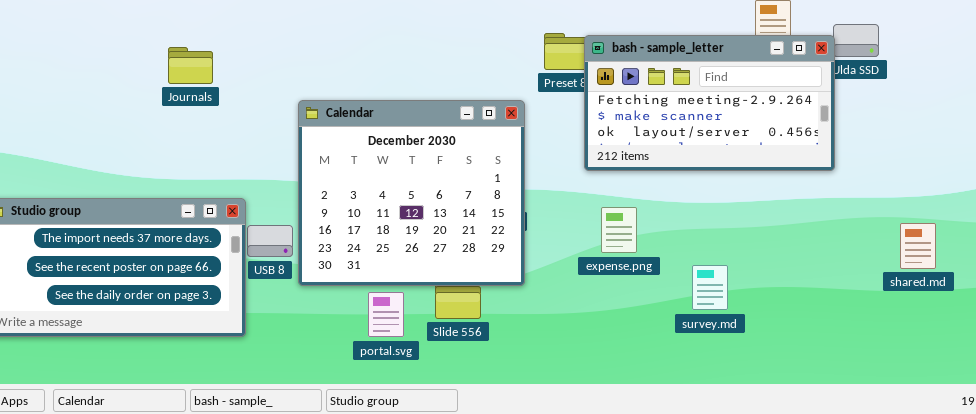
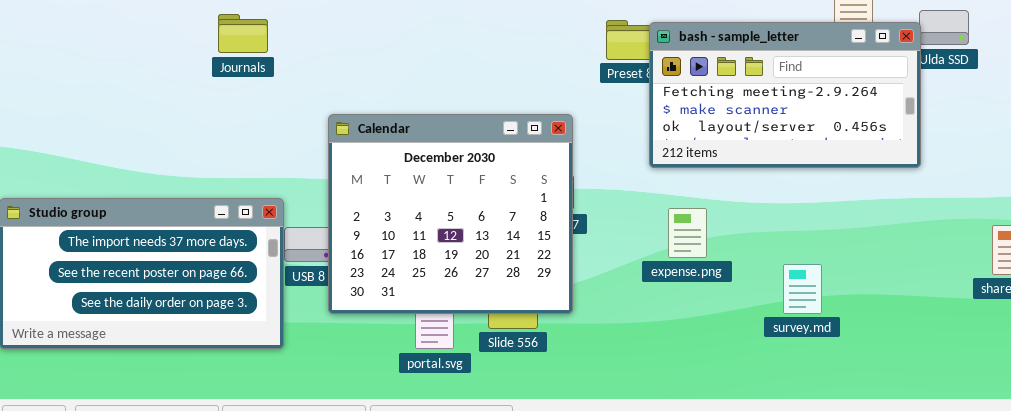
Journals: [168,47,213,84] -> [218,14,268,53], moved
Calendar: [298,100,525,286] -> [328,114,573,314], moved
survey.md: [692,265,728,310] -> [783,264,822,314], moved

